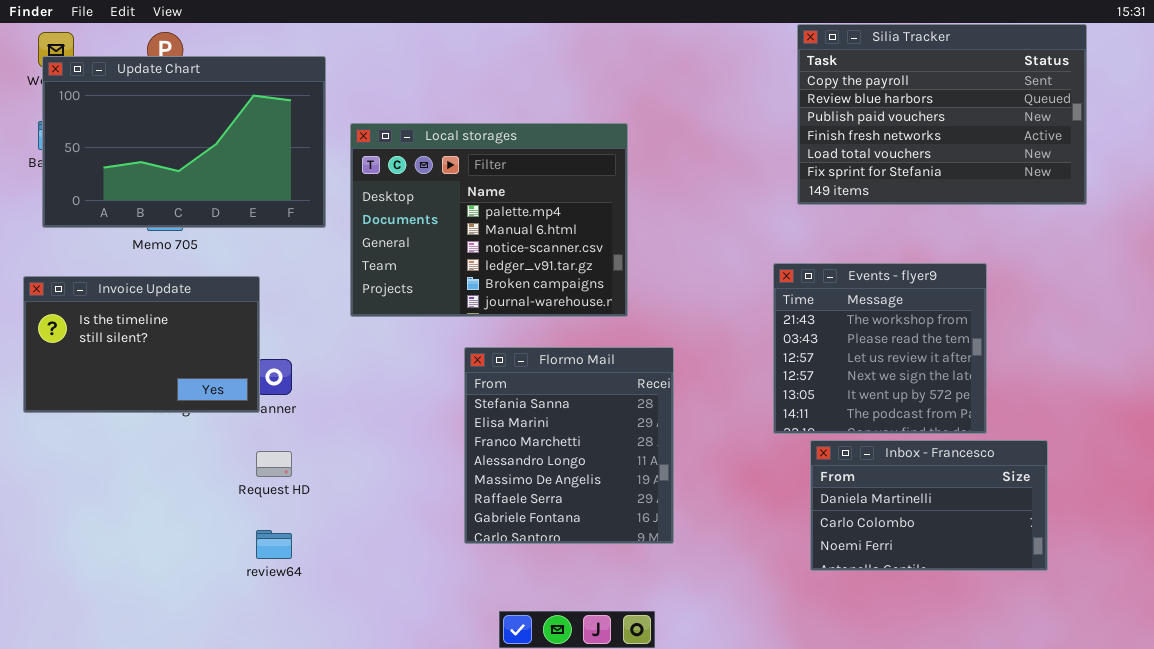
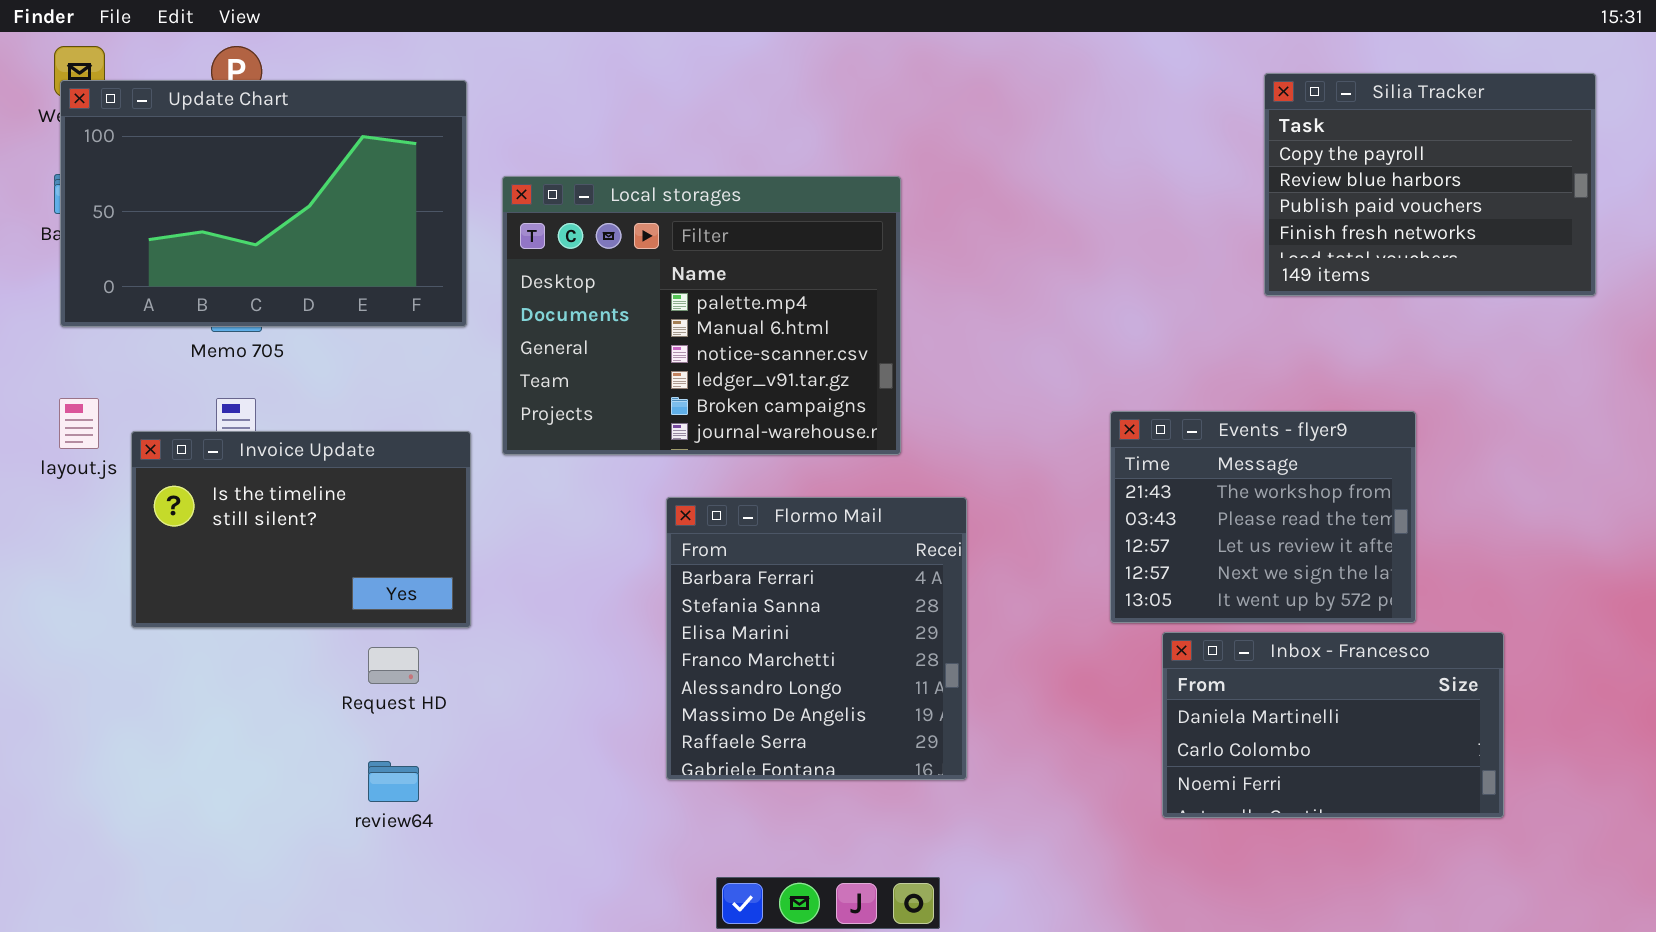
Silia Tracker: [797,24,1087,205] -> [1264,73,1596,296], moved, resized
Events - flyer9: [773,263,987,434] -> [1110,411,1416,623], resized
Invoice Update: [23,276,260,413] -> [131,431,471,628], moved
Flormo Mail: [464,347,674,544] -> [666,497,967,780], scrolled up 1 row

